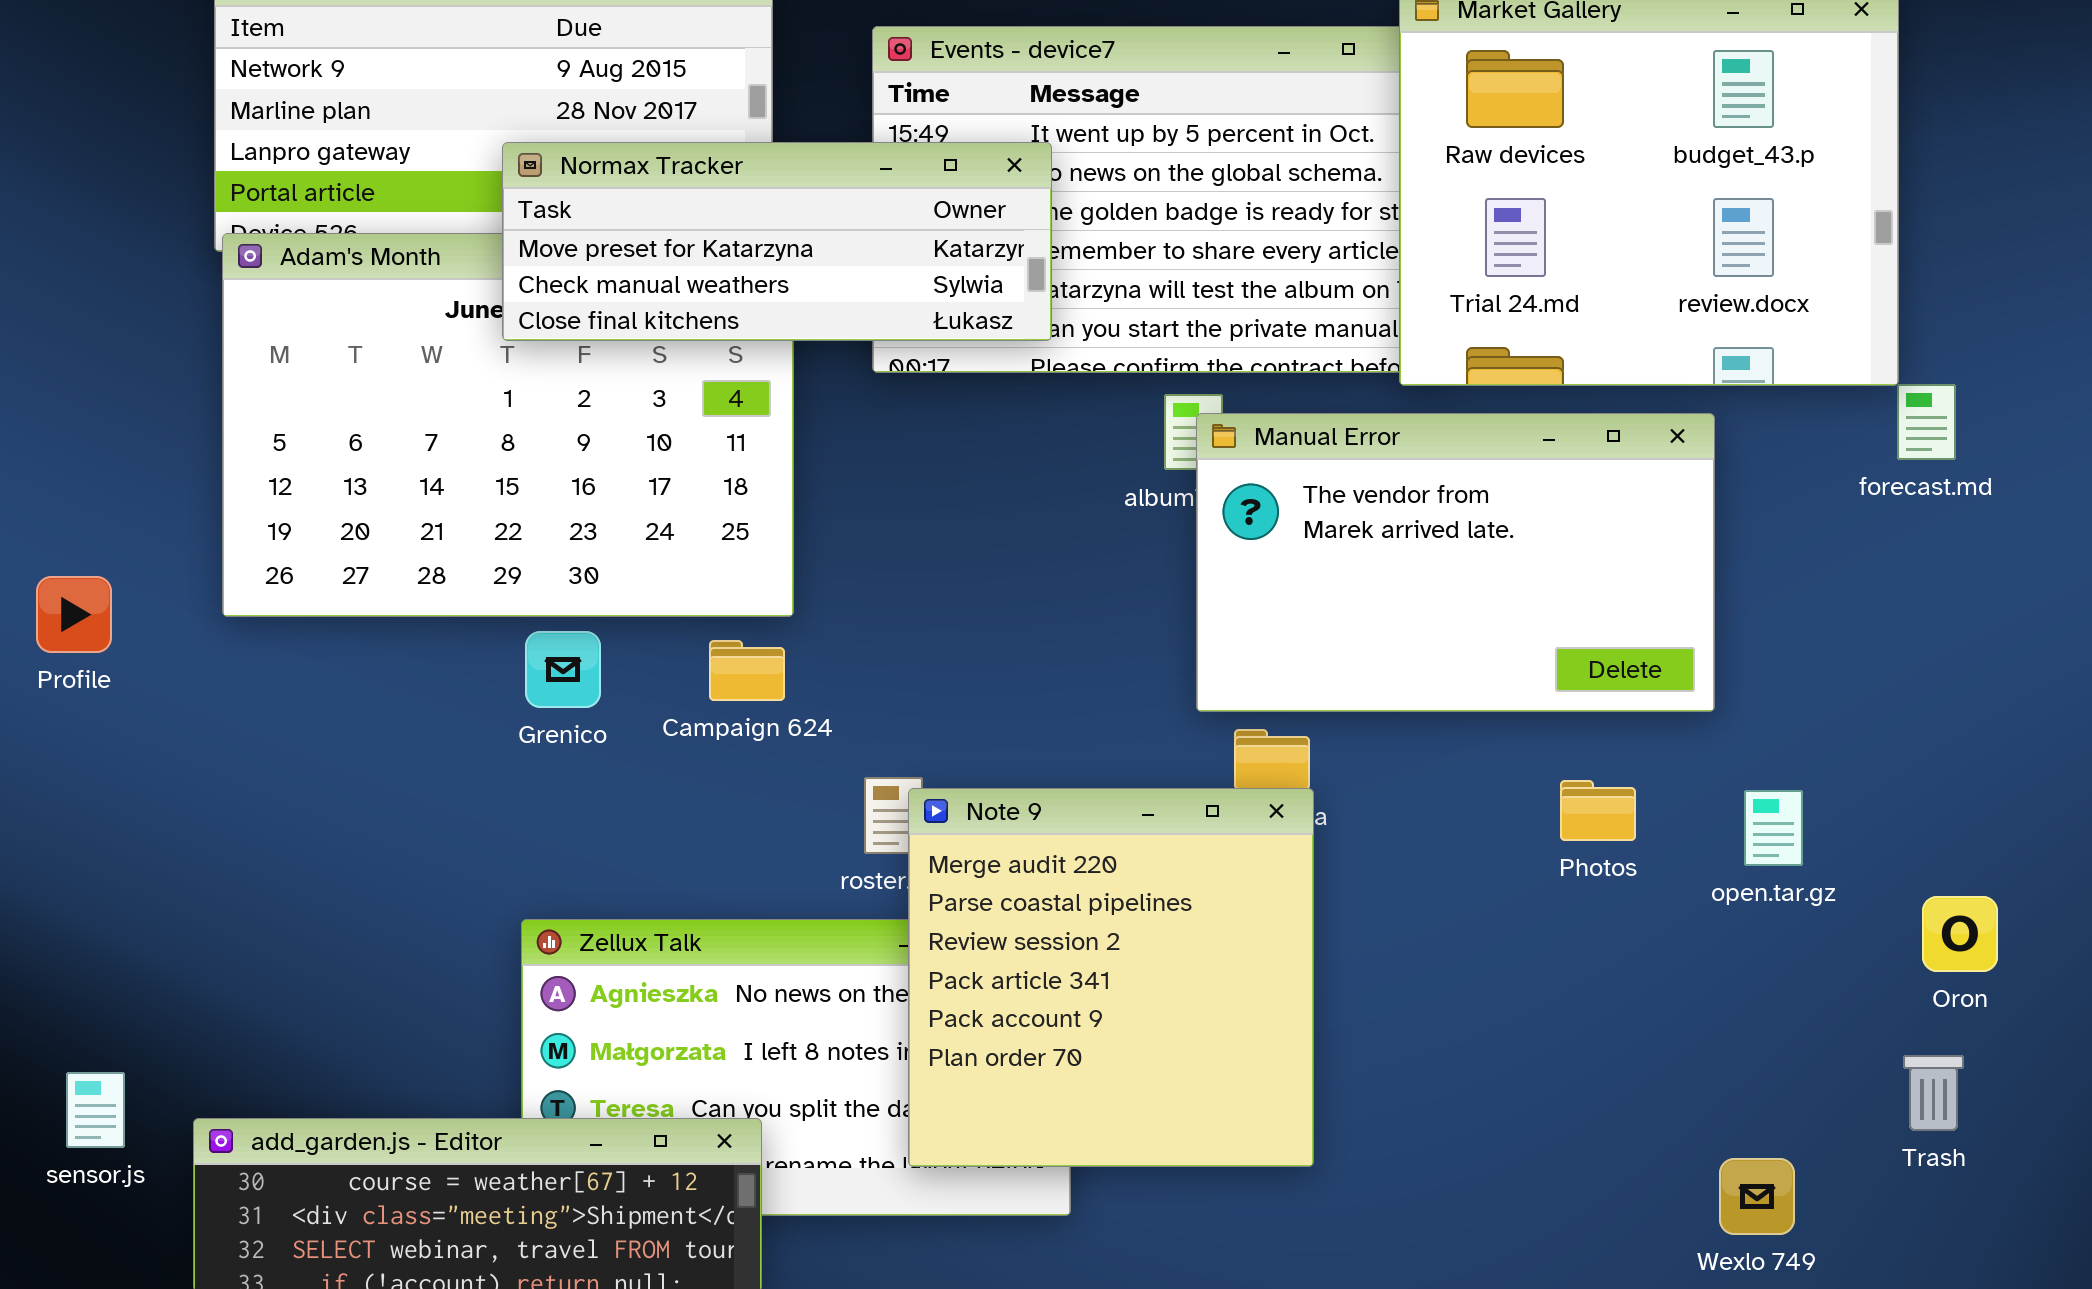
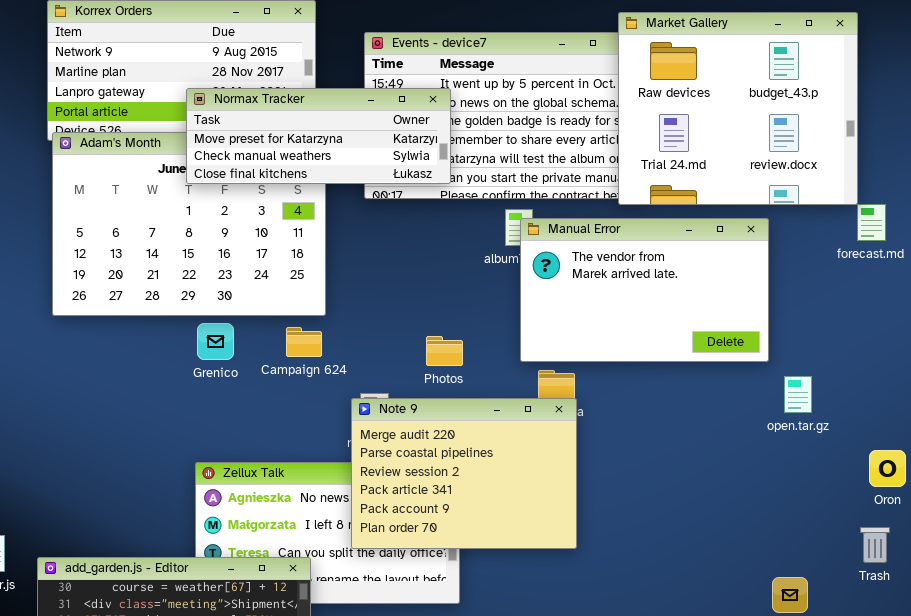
Photos: [1560,780,1636,841] -> [426,336,463,366], moved
Note 9: [908,788,1314,1167] -> [351,398,577,549], resized
open.tar.gz: [1744,790,1803,866] -> [784,376,812,413], moved

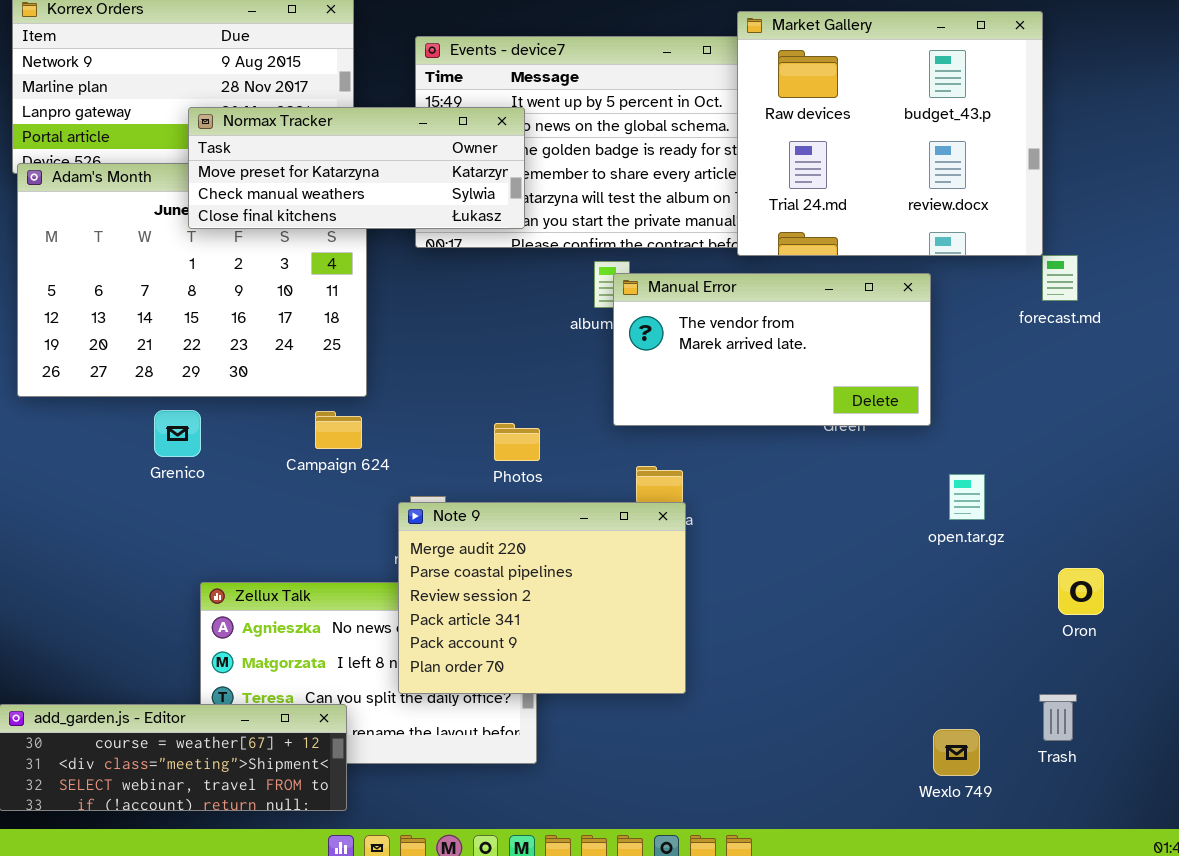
Manual Error: [520,218,769,362] -> [613,273,931,426], resized
Grenico: [197,323,234,360] -> [154,410,201,457], moved
Trash: [860,527,890,563] -> [1039,694,1077,741], moved

